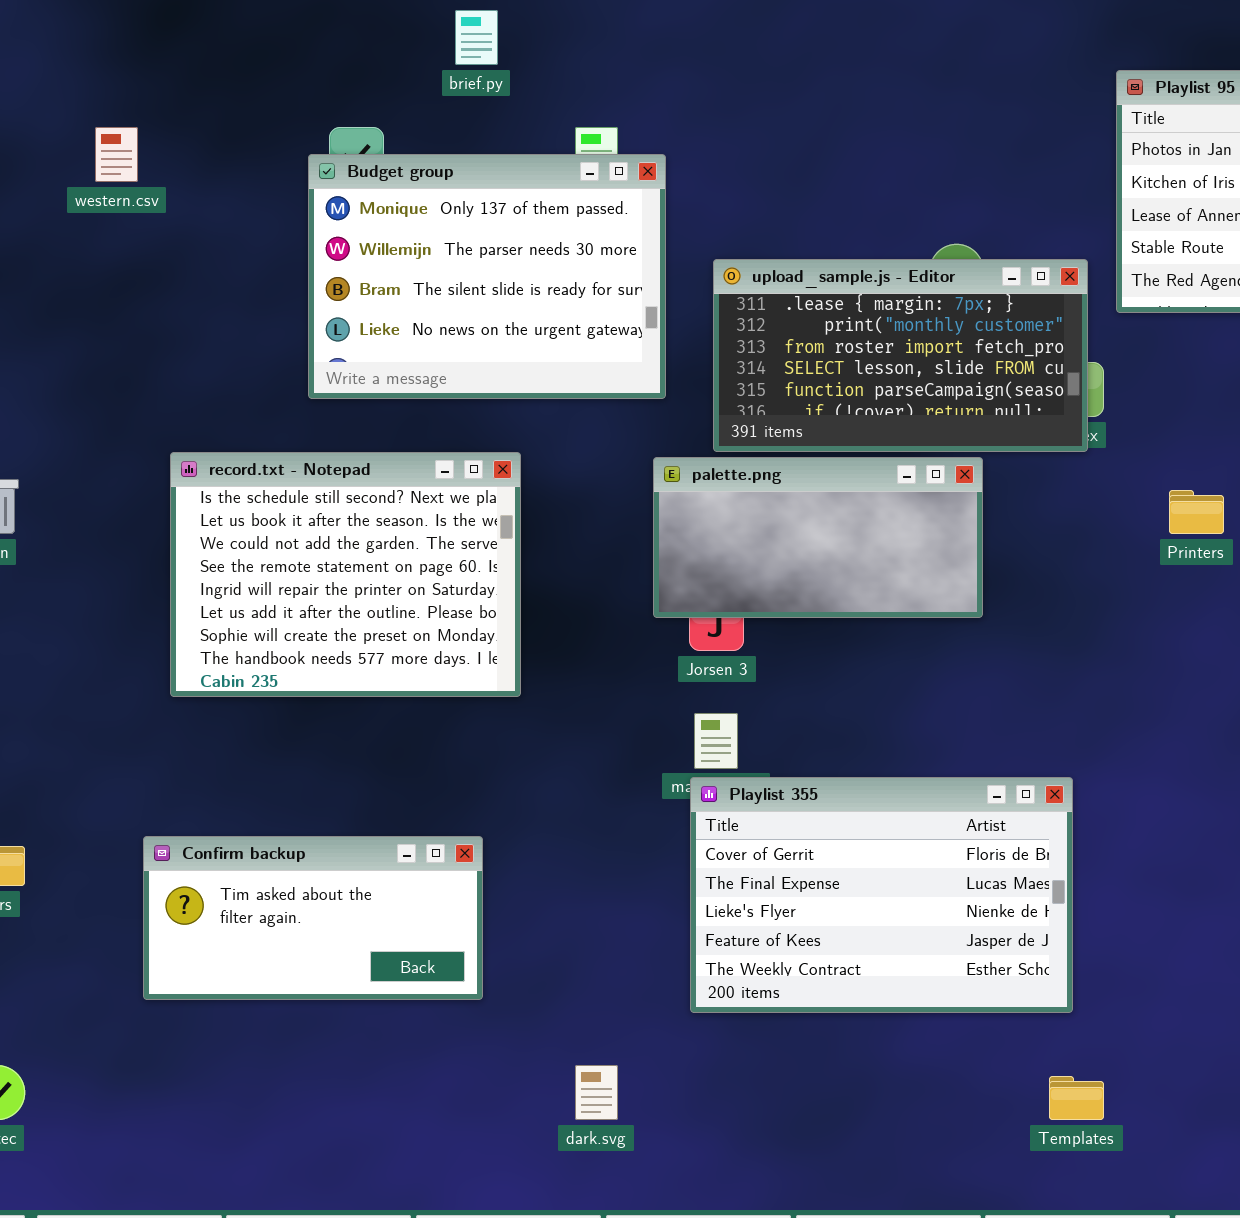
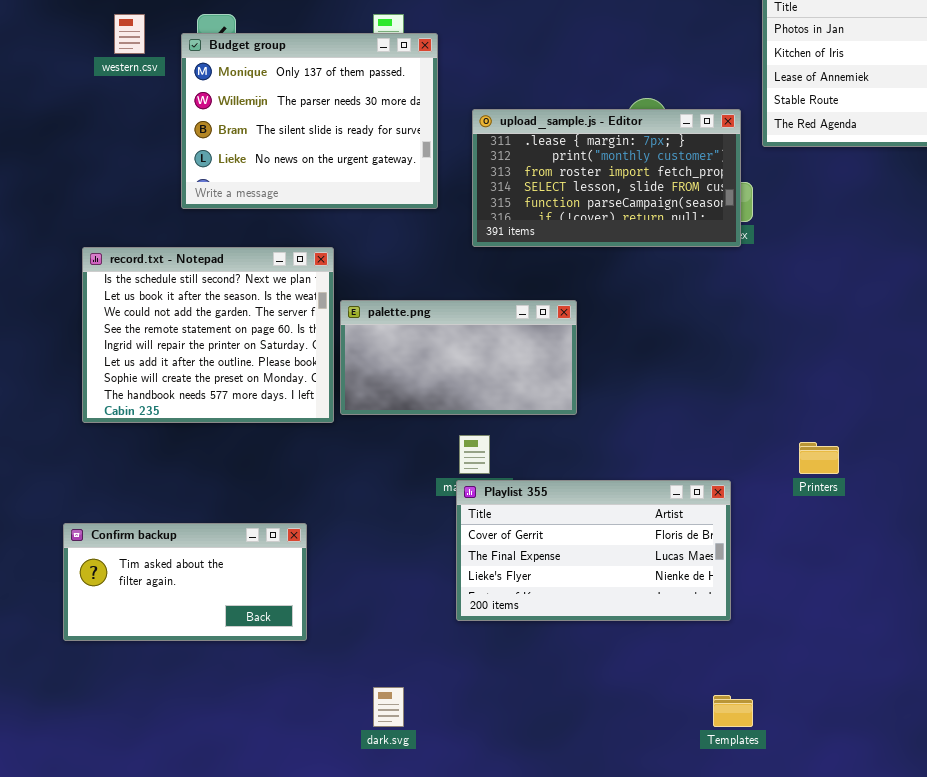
western.csv: [95,127,138,182] -> [114,14,145,54], moved
palette.png: [653,457,983,618] -> [340,300,577,415], moved
Printers: [1169,490,1224,534] -> [799,442,839,474], moved
Playlist 355: [690,777,1073,1013] -> [456,480,731,621], resized

